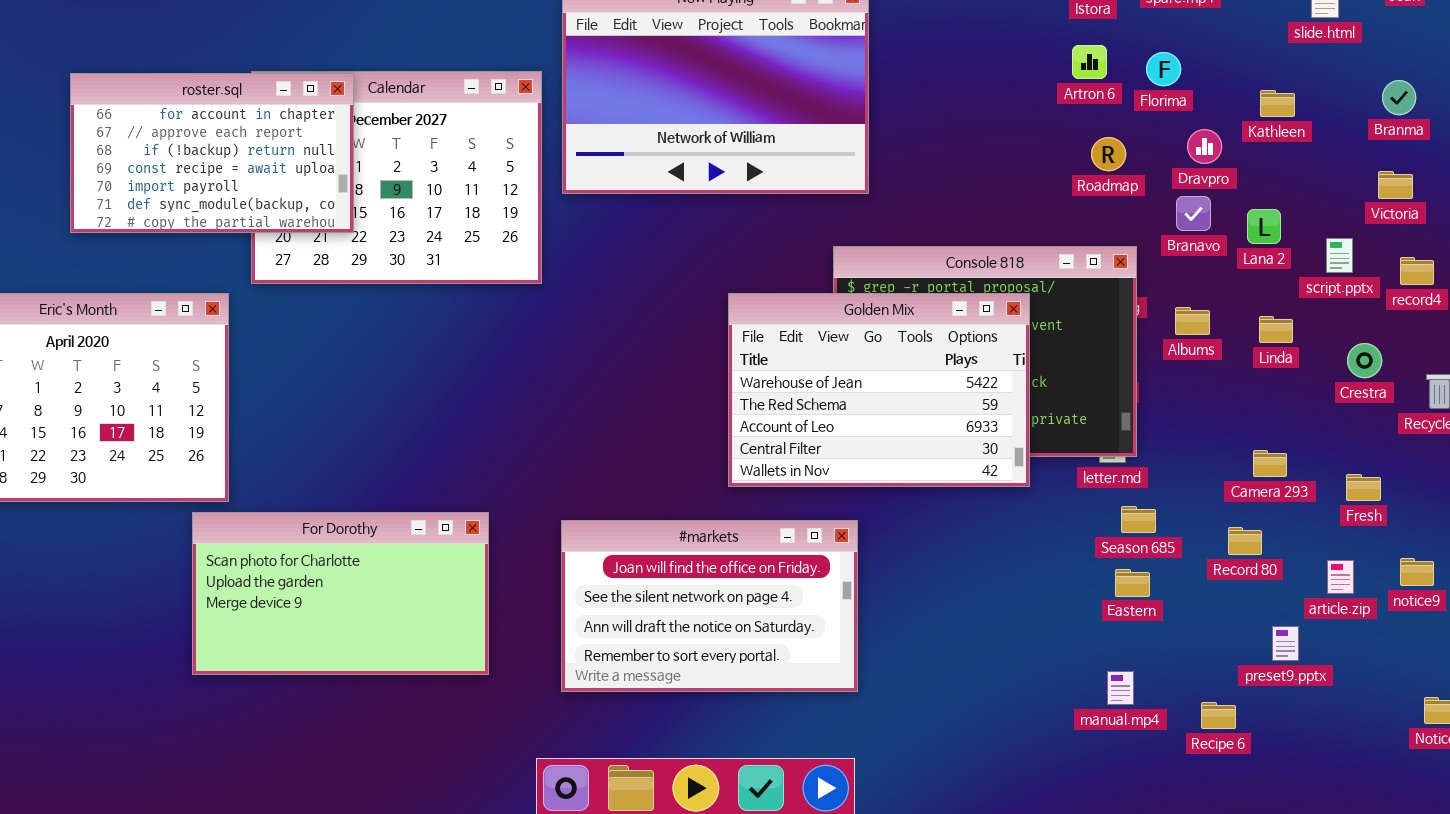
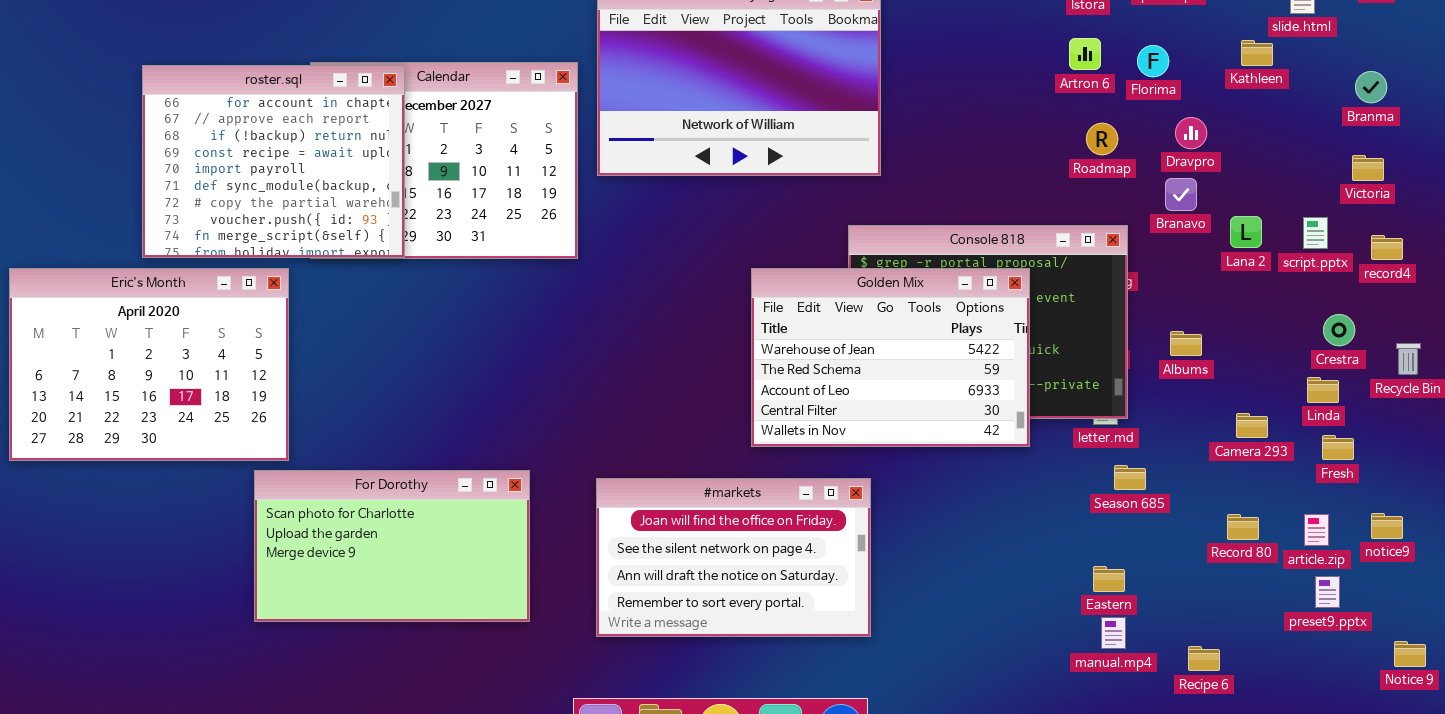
roster.sql: [70,73,354,233] -> [142,65,405,258], resized
Kathleen: [1260,90,1295,117] -> [1241,40,1273,66], moved
Lana 2: [1247,209,1281,244] -> [1230,216,1262,248], moved
Albums: [1175,307,1210,335] -> [1170,331,1202,356], moved
Linda: [1259,316,1293,343] -> [1307,377,1339,403], moved
Record 80: [1228,527,1262,555] -> [1227,514,1259,540], moved
Eastern: [1115,569,1150,597] -> [1093,566,1125,592], moved
preset9.pptx: [1272,626,1299,661] -> [1315,576,1340,608], moved

